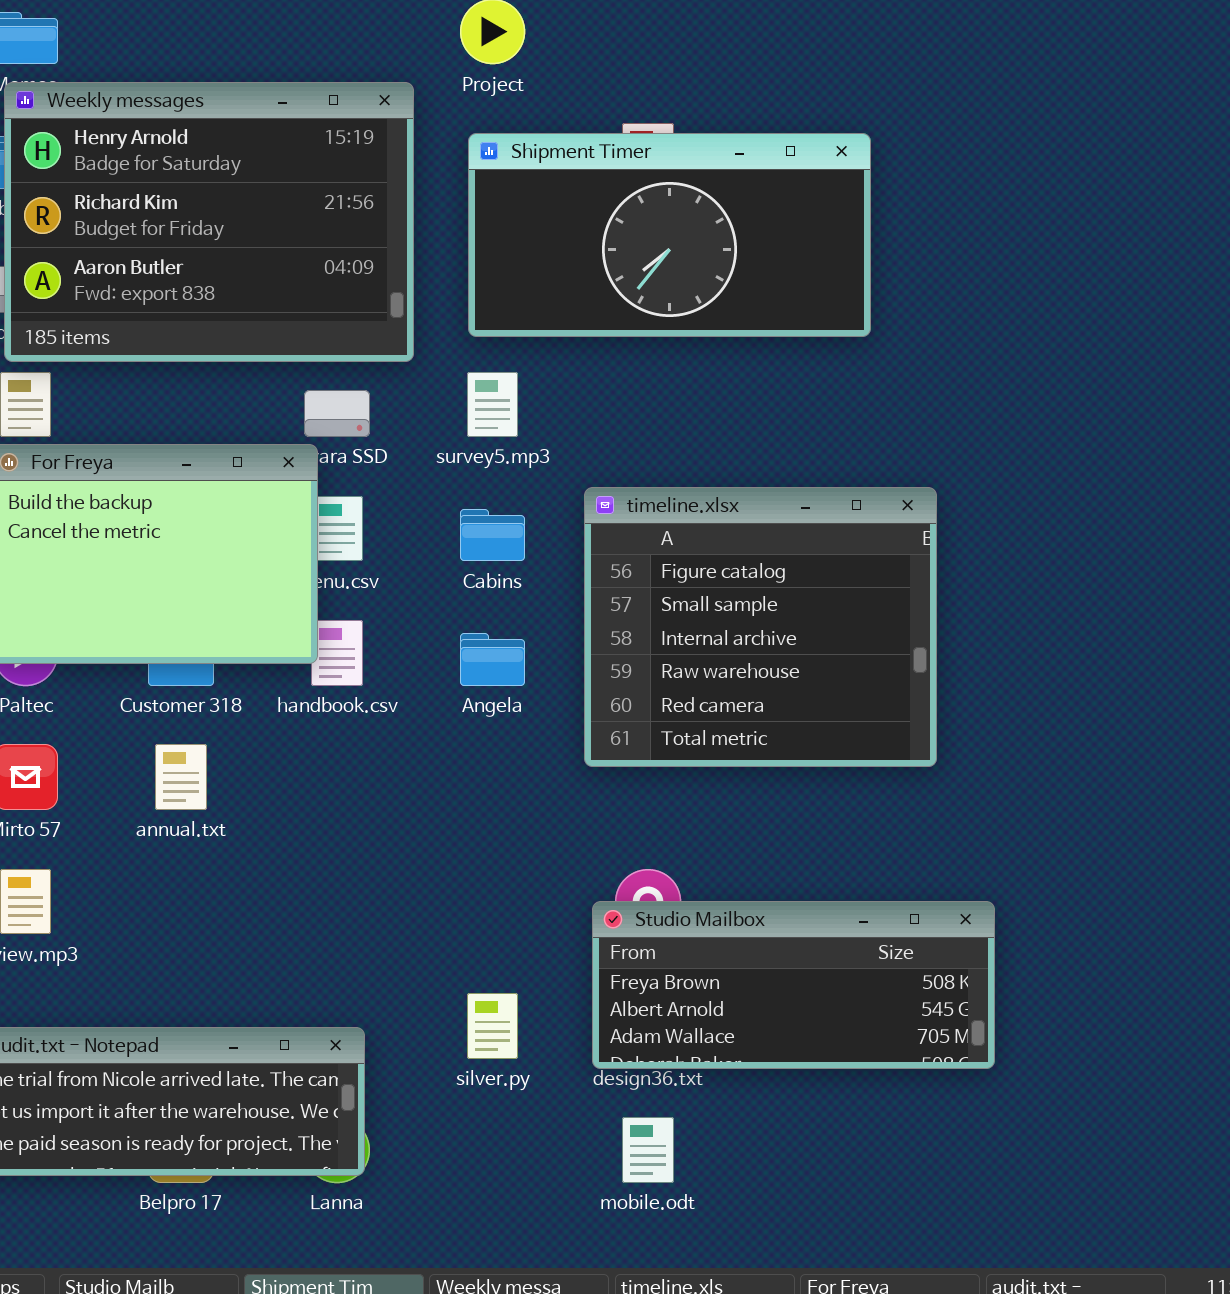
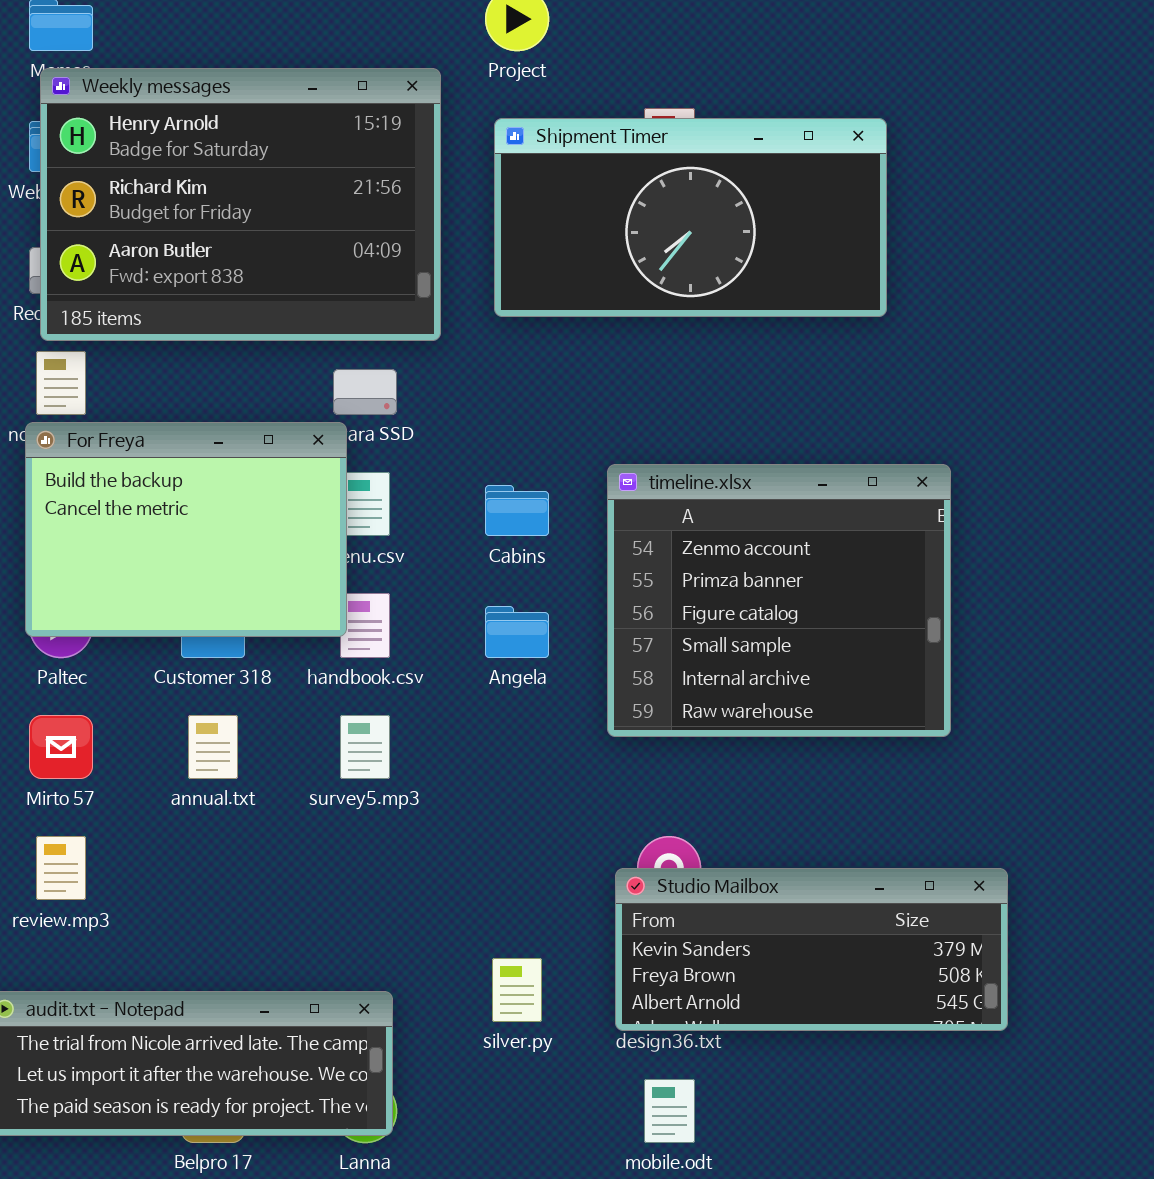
survey5.mp3: [467,372,518,437] -> [340,715,390,779], moved
timeline.xlsx: [584,487,937,767] -> [607,464,951,737], scrolled up 2 rows
Studio Mailbox: [592,901,995,1069] -> [615,868,1008,1031], scrolled up 1 row

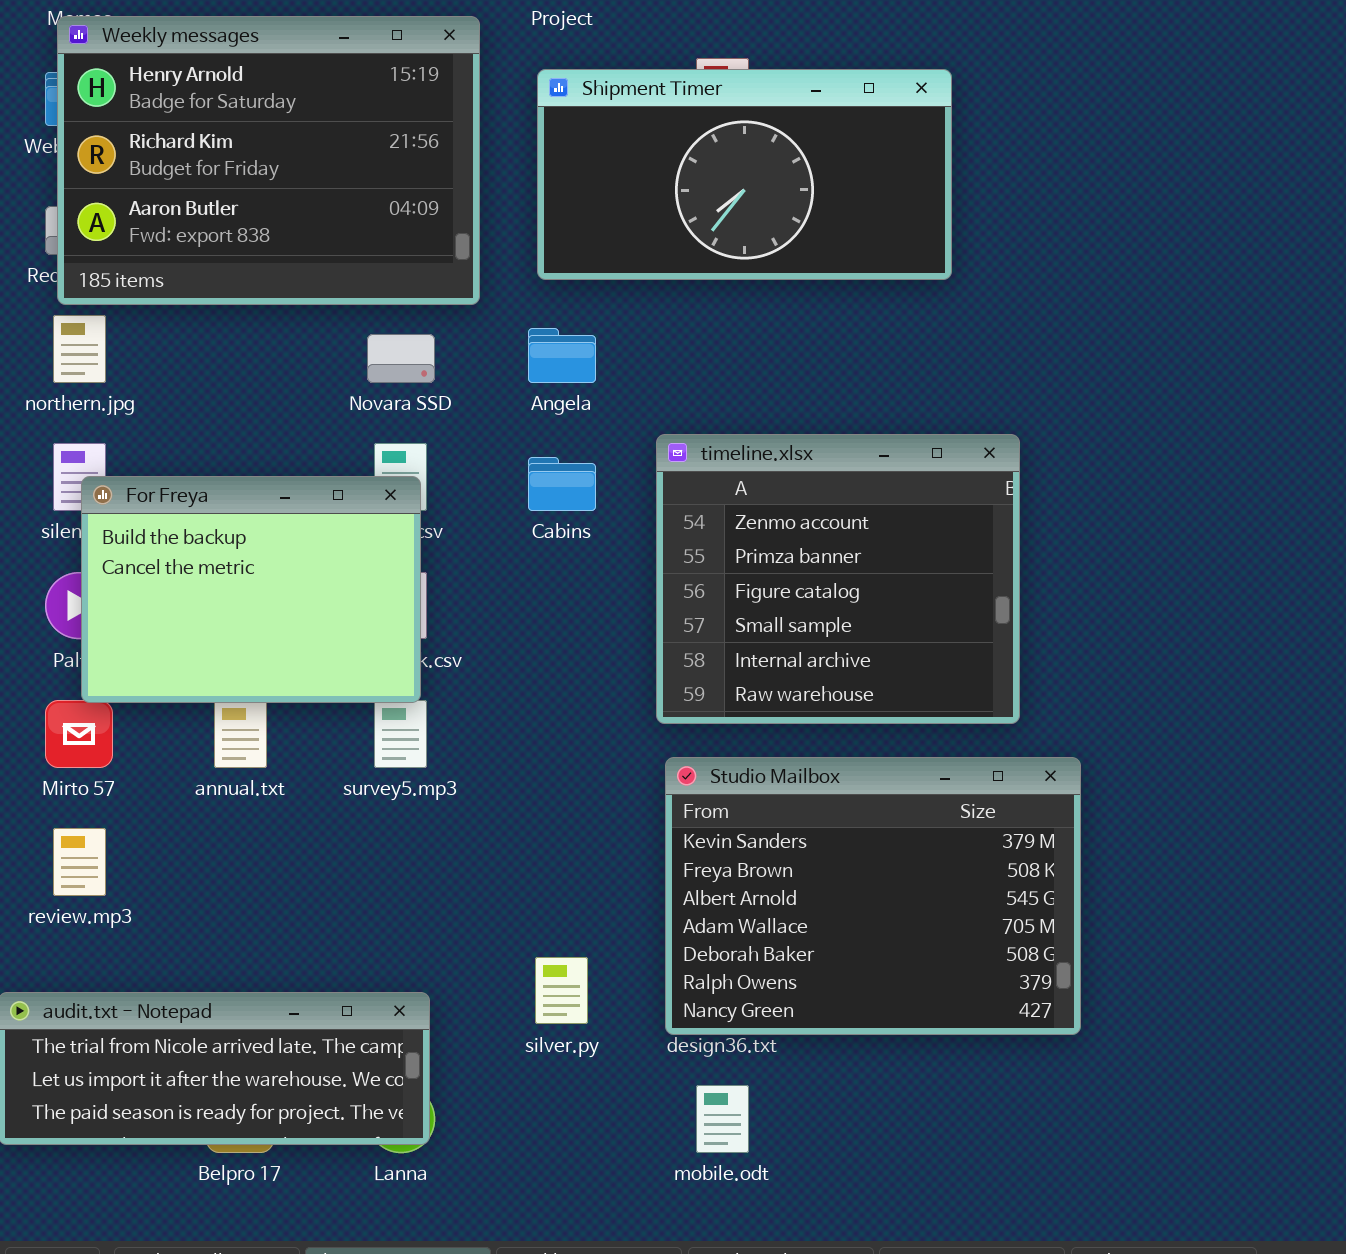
For Freya: [25,422,347,637] -> [81,476,421,703], moved
Angela: [485,606,549,658] -> [528,328,596,383], moved
Studio Mailbox: [615,868,1008,1031] -> [665,757,1081,1035], resized

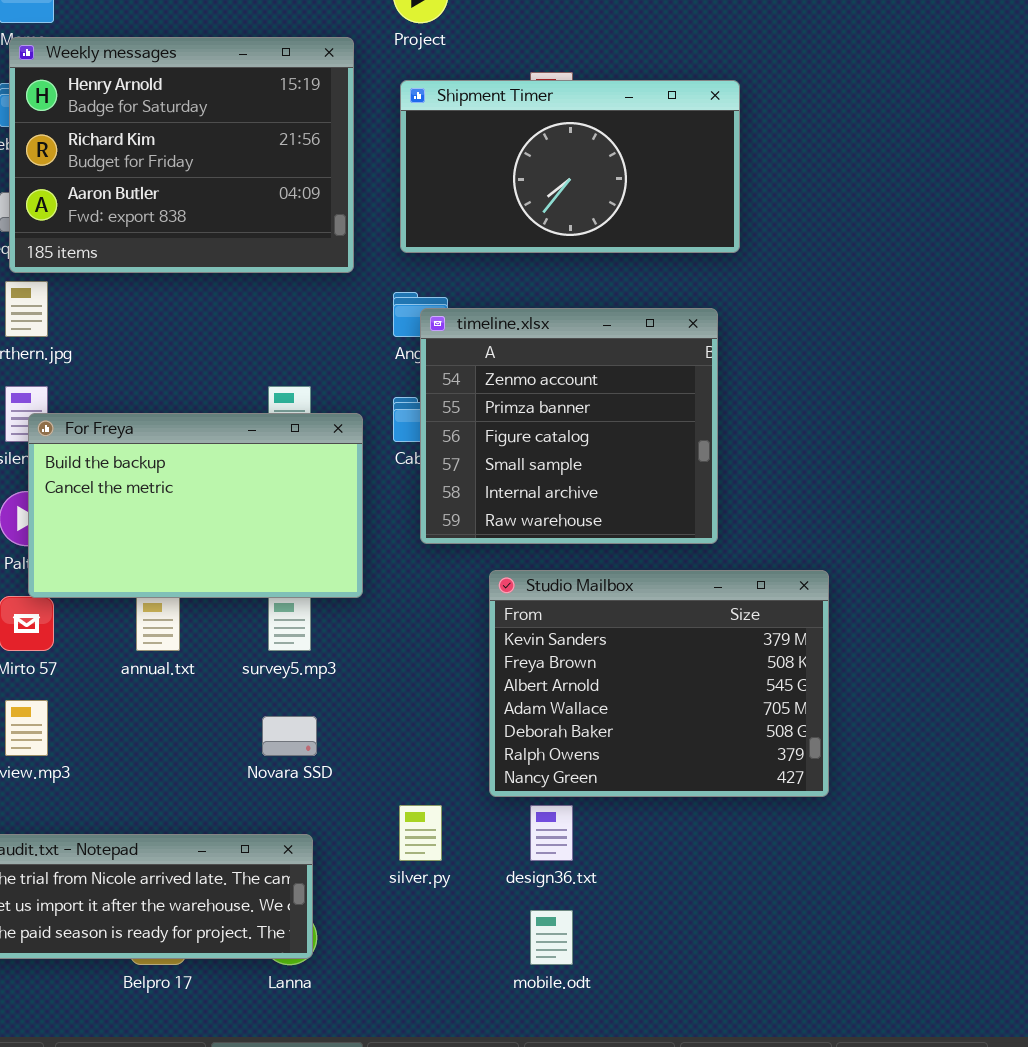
Novara SSD: [367,334,435,383] -> [262,716,317,756], moved
timeline.xlsx: [656,434,1020,724] -> [420,308,718,544], moved
For Freya: [81,476,421,703] -> [28,413,363,598], resized
Studio Mailbox: [665,757,1081,1035] -> [489,570,829,797], moved

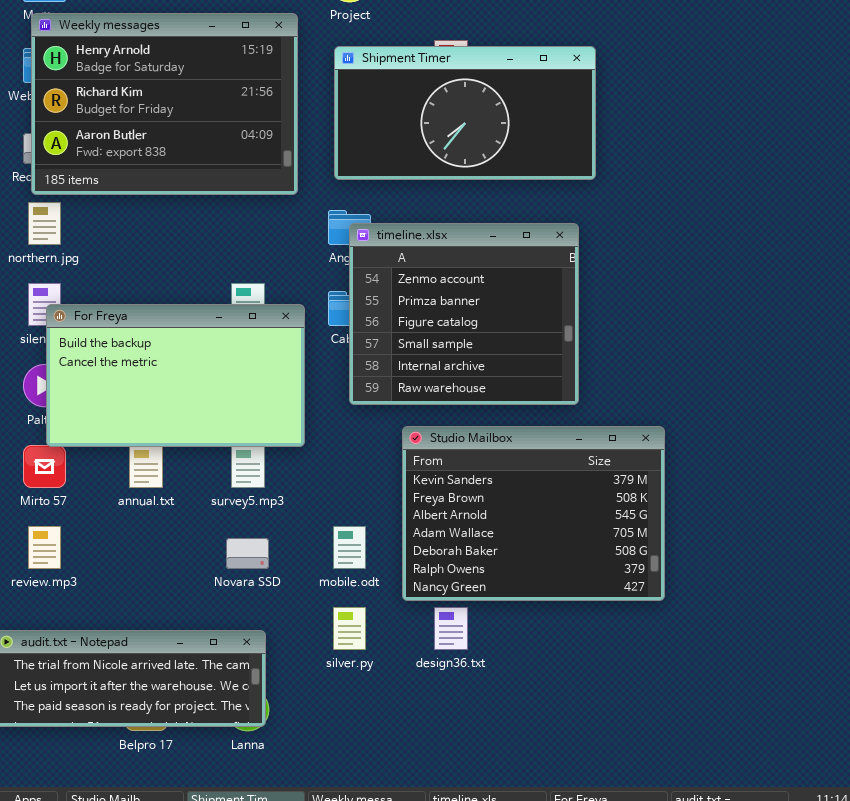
mobile.odt: [530,910,573,965] -> [333,526,366,569], moved

